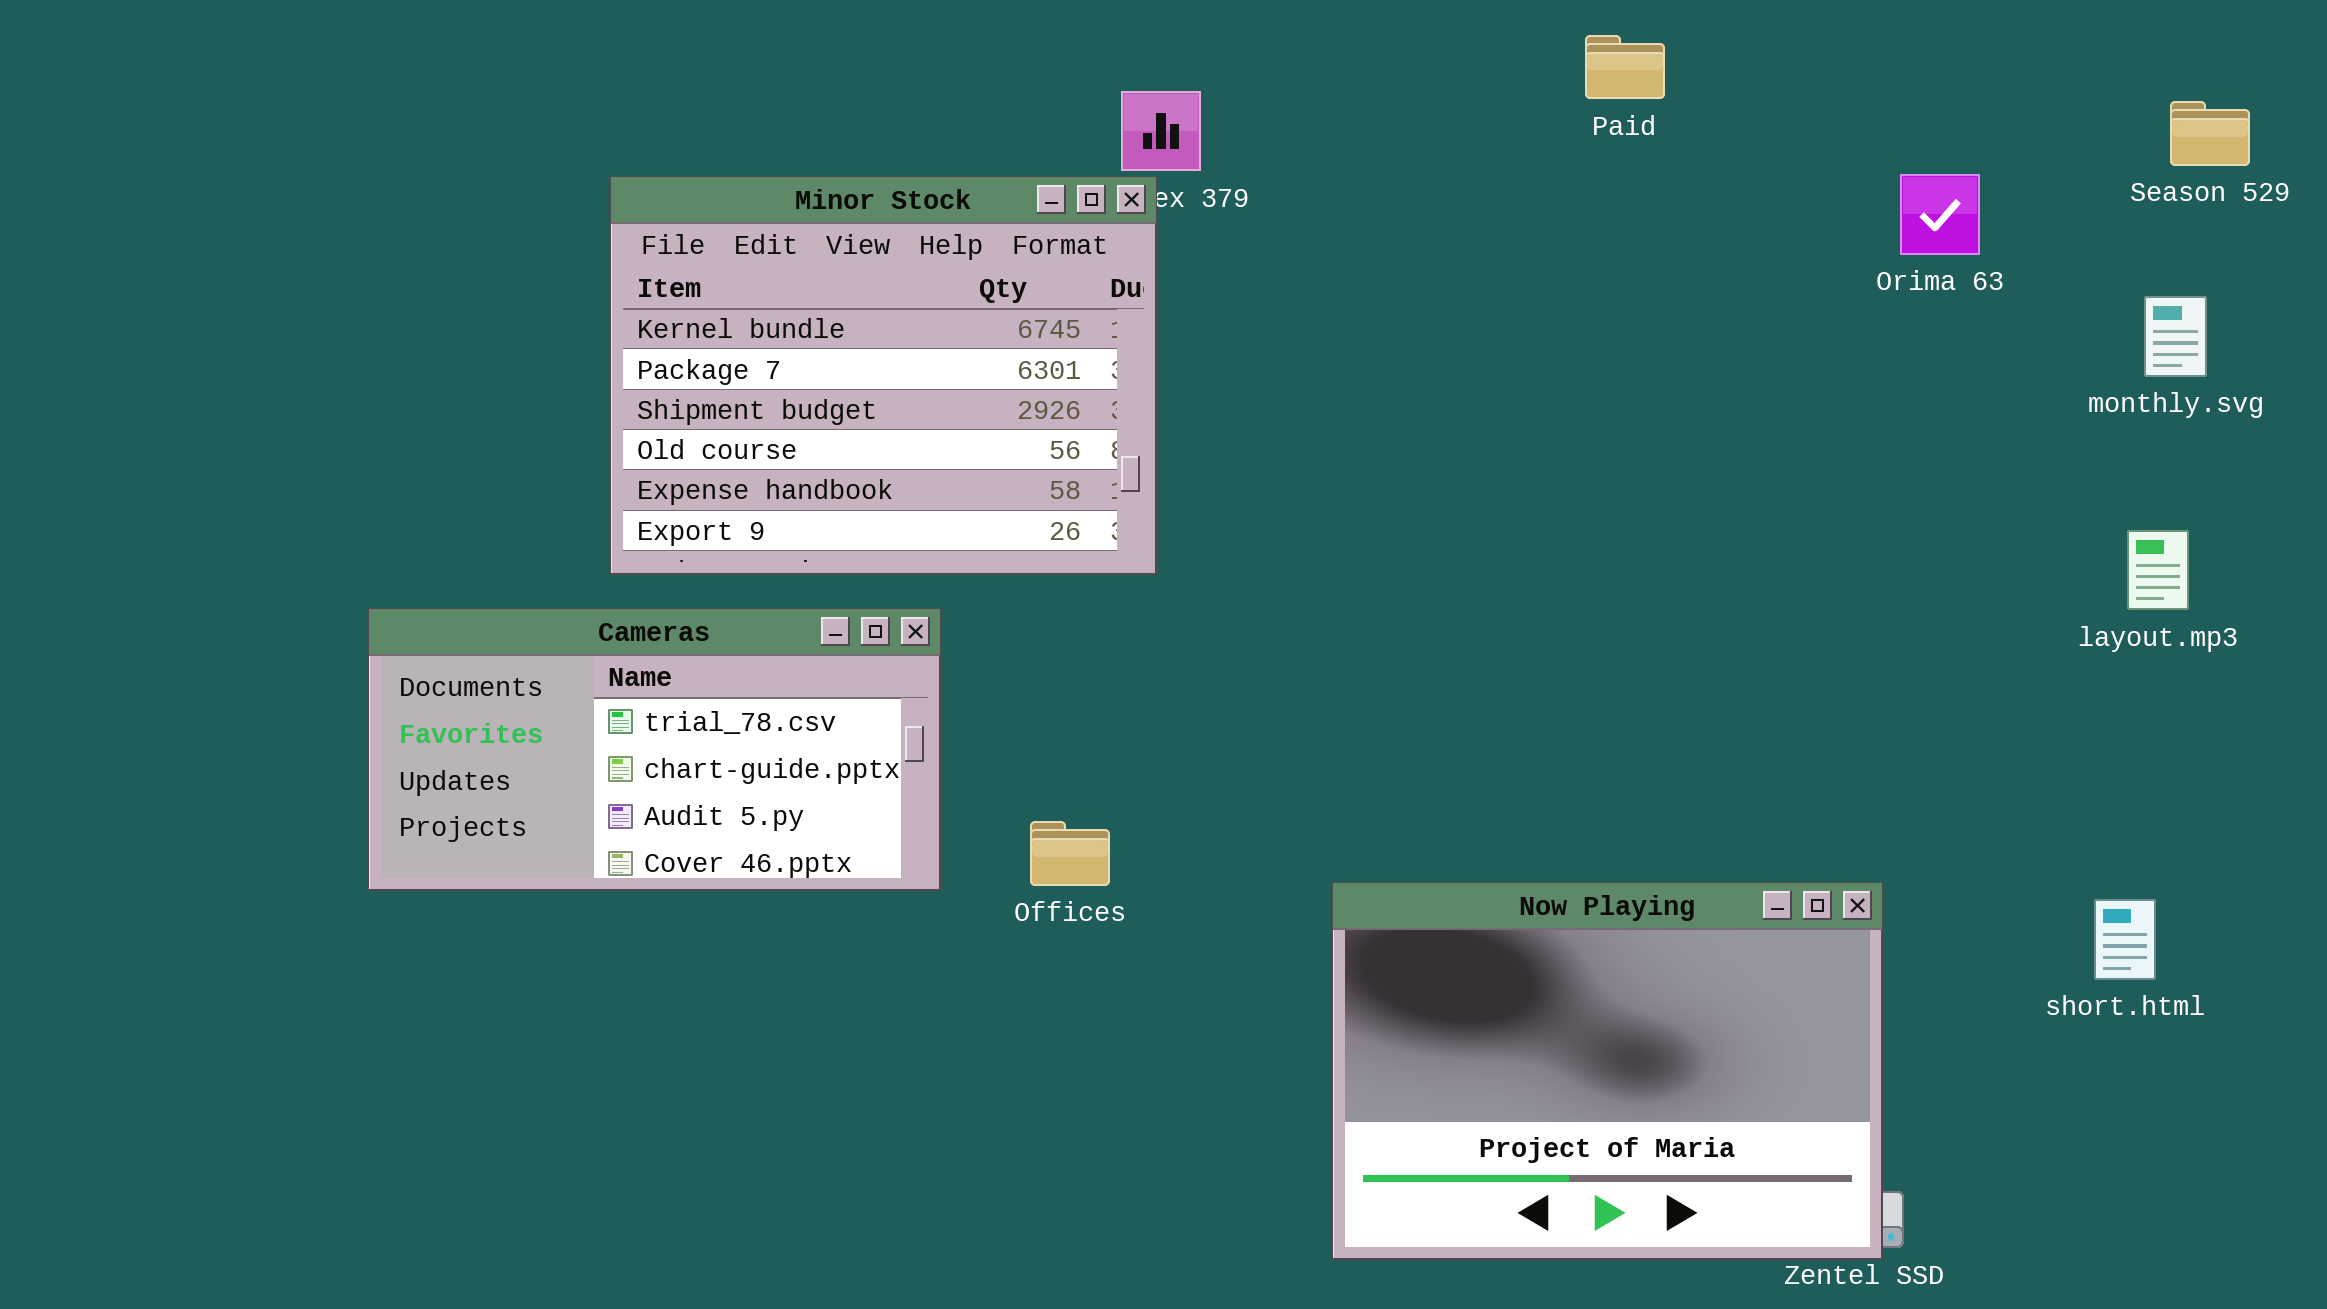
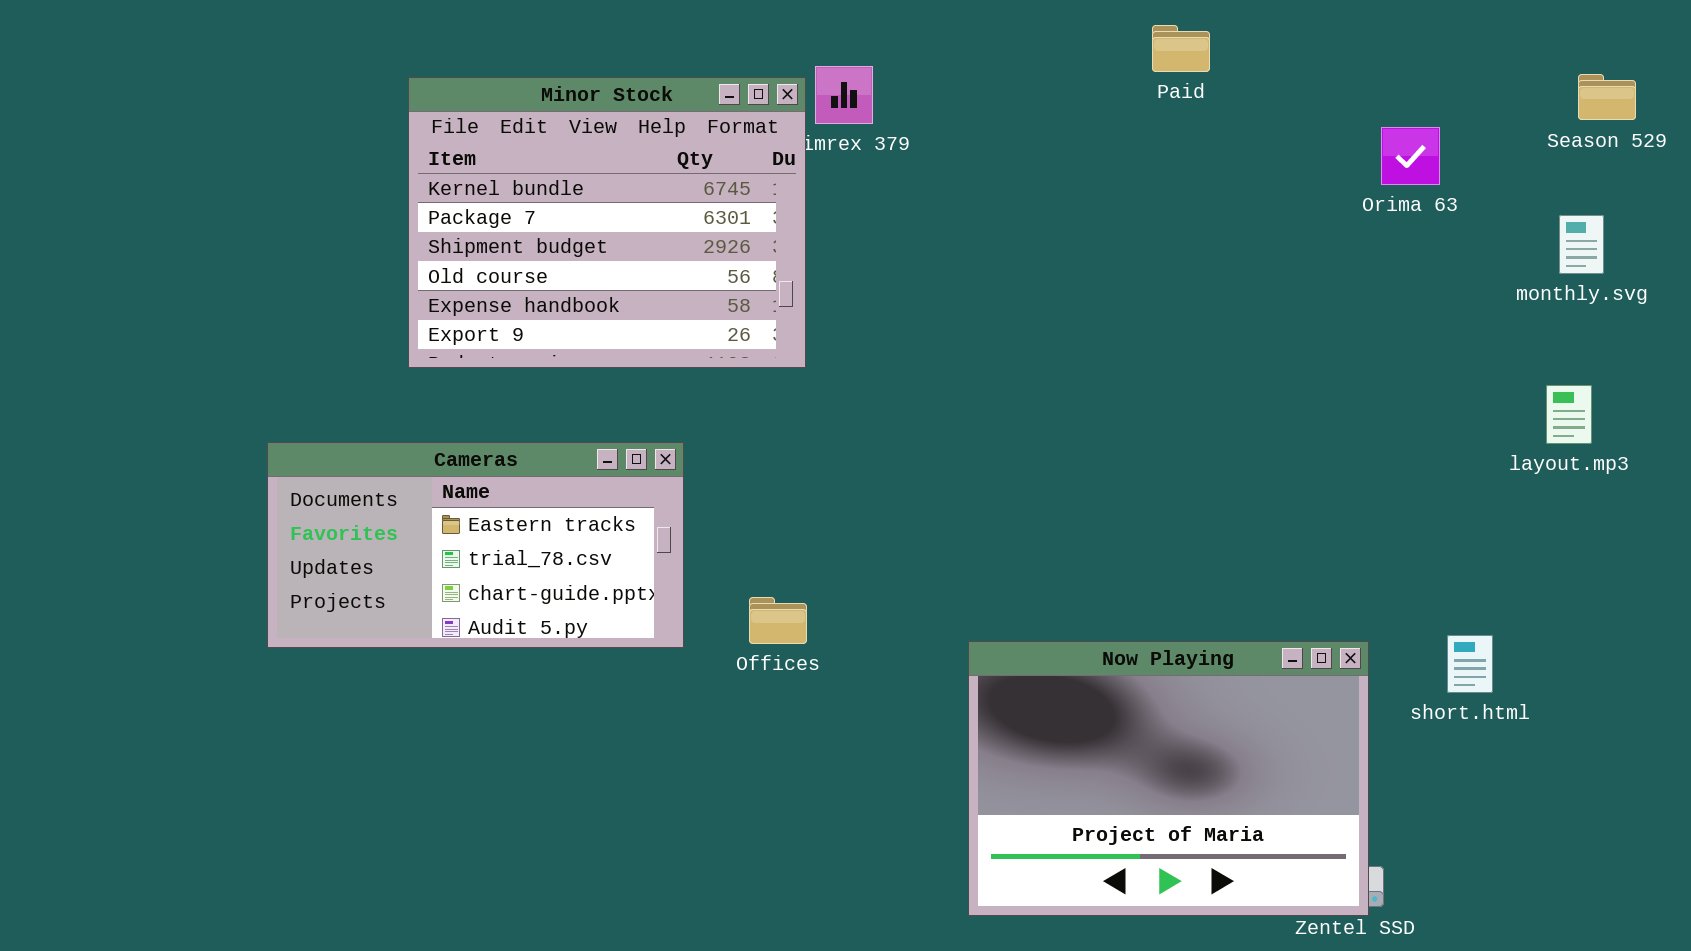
Minor Stock: [610,176,1157,575] -> [408,77,806,368], moved
Cameras: [368,608,941,891] -> [267,442,684,648], scrolled up 1 row
short.html: [2094,899,2156,980] -> [1447,635,1493,693], moved

